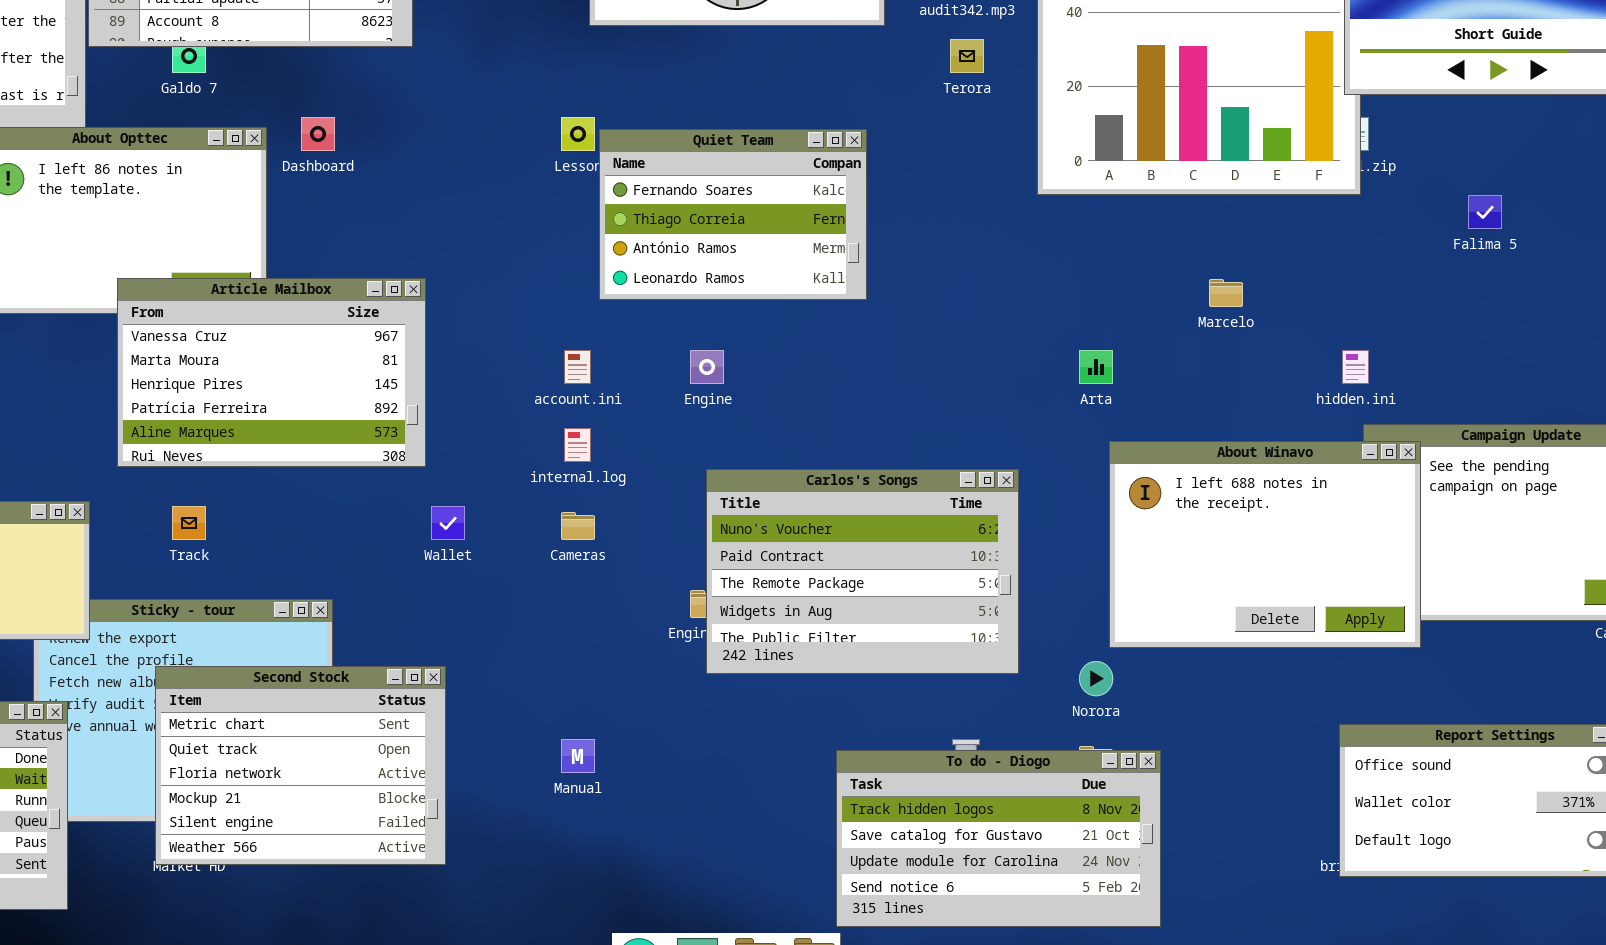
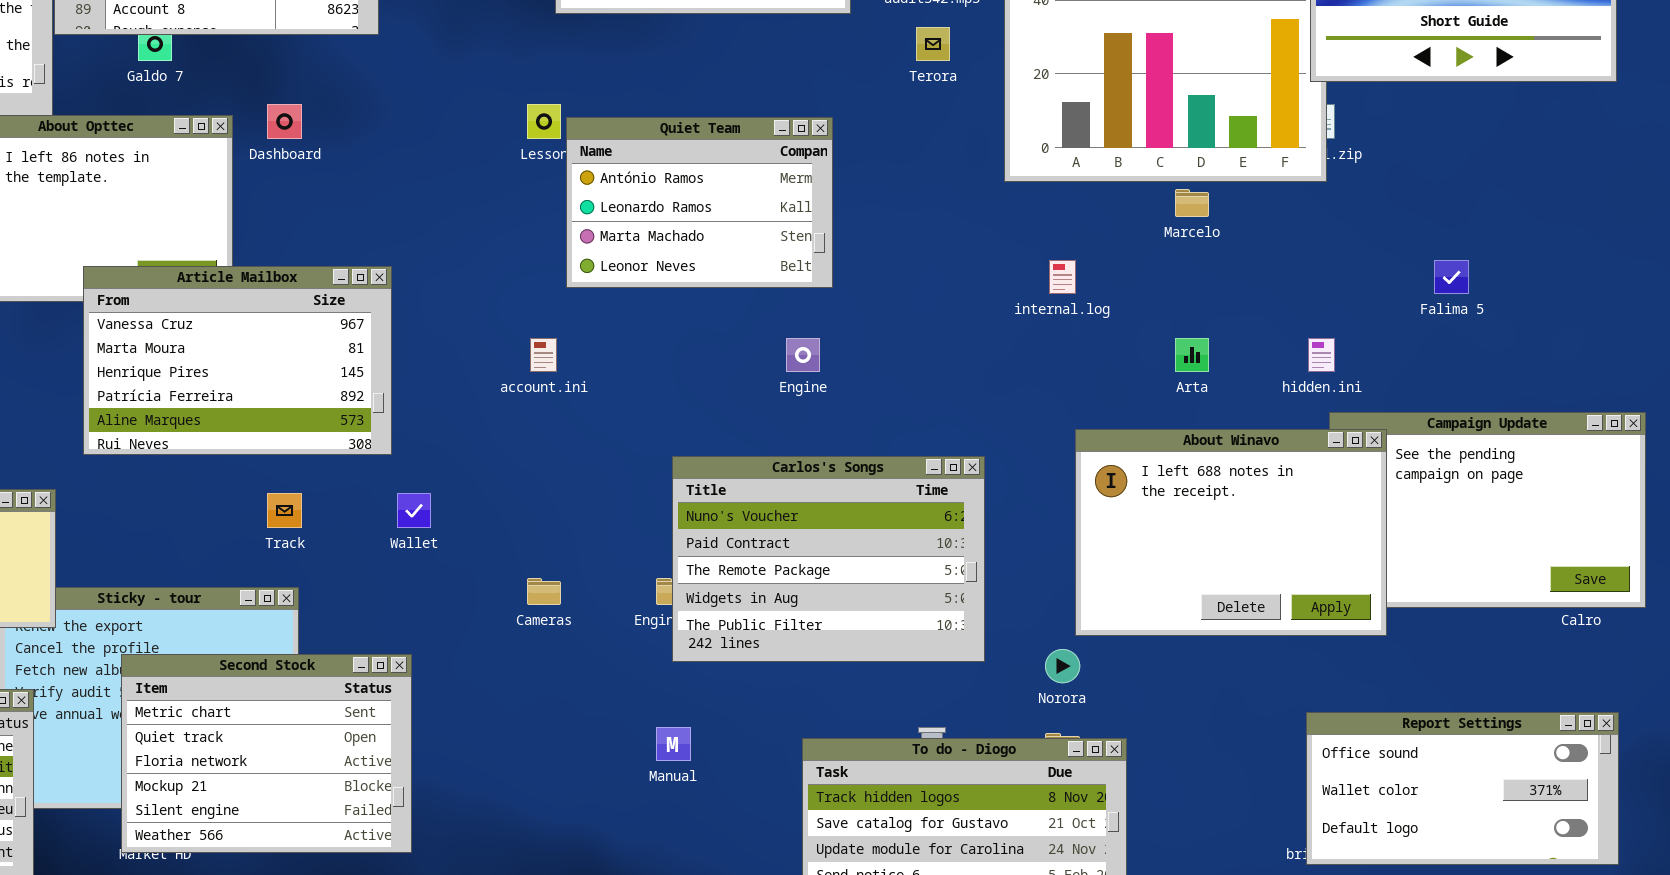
Quiet Team: [599,129,867,300] -> [566,117,833,288], scrolled down 2 rows
Falima 5: [1468,195,1502,229] -> [1434,260,1469,294], moved
Marcelo: [1209,279,1243,307] -> [1175,189,1209,217], moved
Engine: [690,350,724,384] -> [786,338,820,372], moved
Arta: [1079,350,1113,384] -> [1175,338,1209,372], moved
internal.log: [564,428,591,462] -> [1049,260,1076,294], moved
Track: [172,506,206,540] -> [267,493,302,528], moved
Cameras: [561,512,595,540] -> [527,578,561,605], moved
Manual: [561,739,595,773] -> [656,727,691,761], moved

